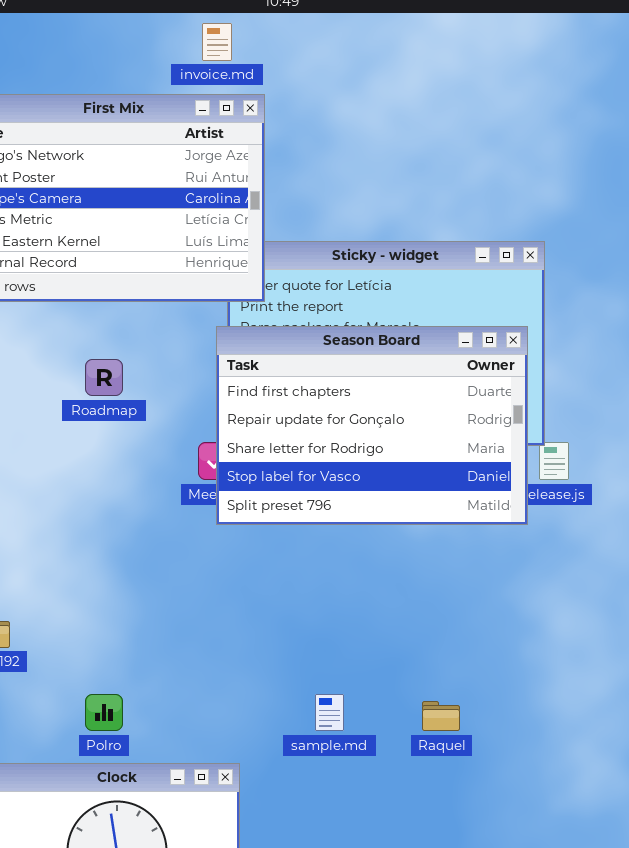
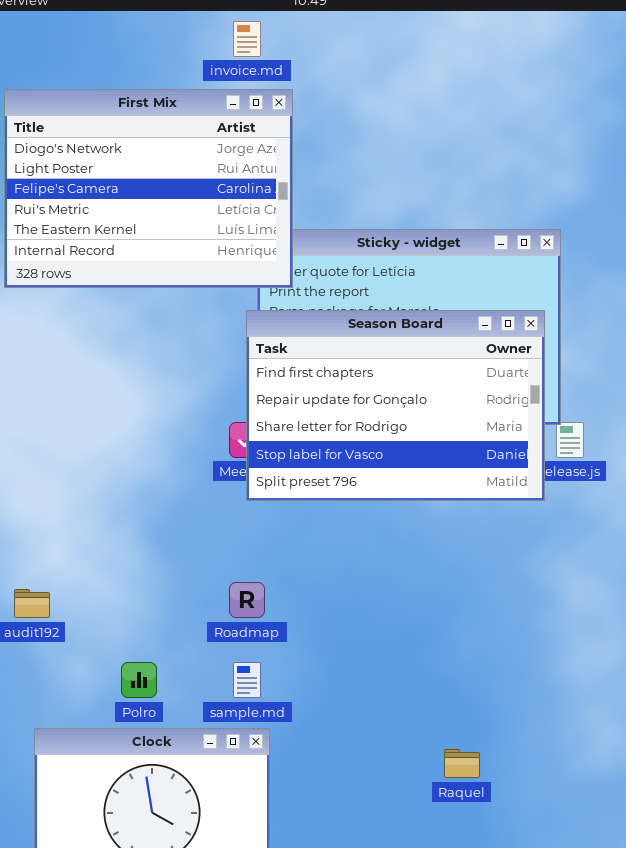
Roadmap: [85,359,123,396] -> [229,582,265,618], moved
sample.md: [315,694,344,731] -> [233,662,261,698], moved
Raquel: [422,701,460,731] -> [444,749,480,778], moved

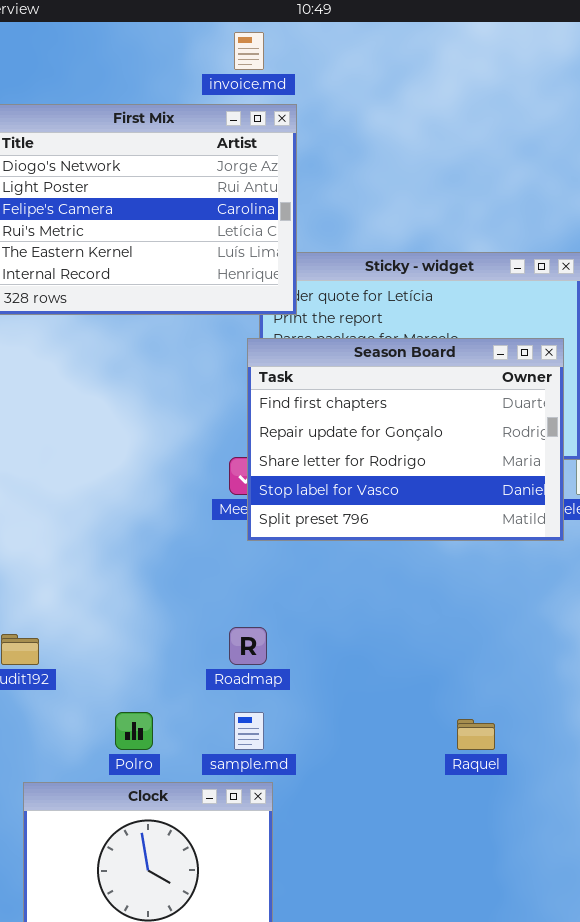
Raquel: [444,749,480,778] -> [457,719,495,750], moved

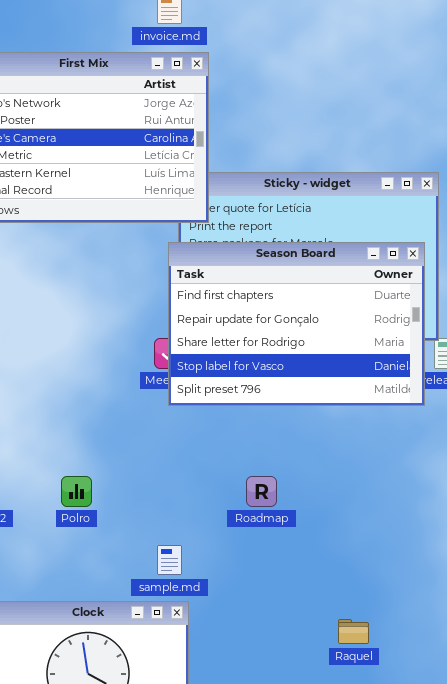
Roadmap: [229,627,267,665] -> [246,476,277,507], moved
Polro: [115,712,153,750] -> [61,476,92,507], moved
Raquel: [457,719,495,750] -> [338,619,369,644], moved

